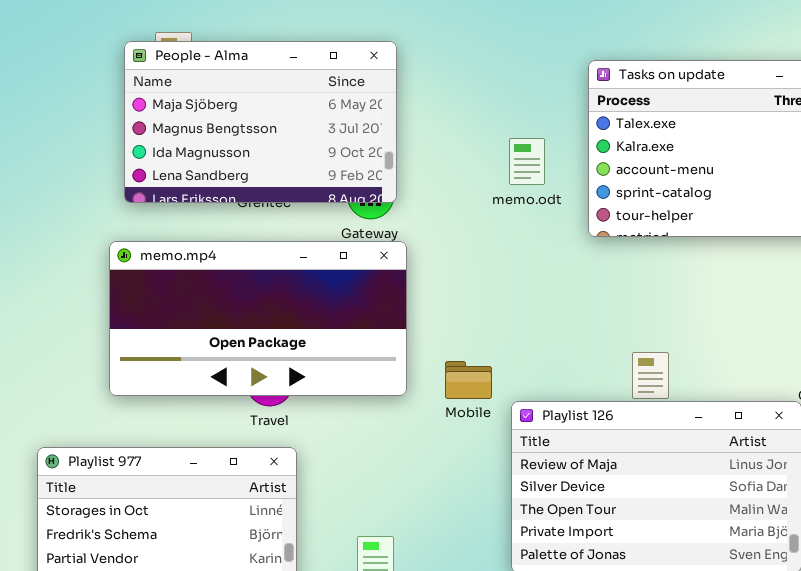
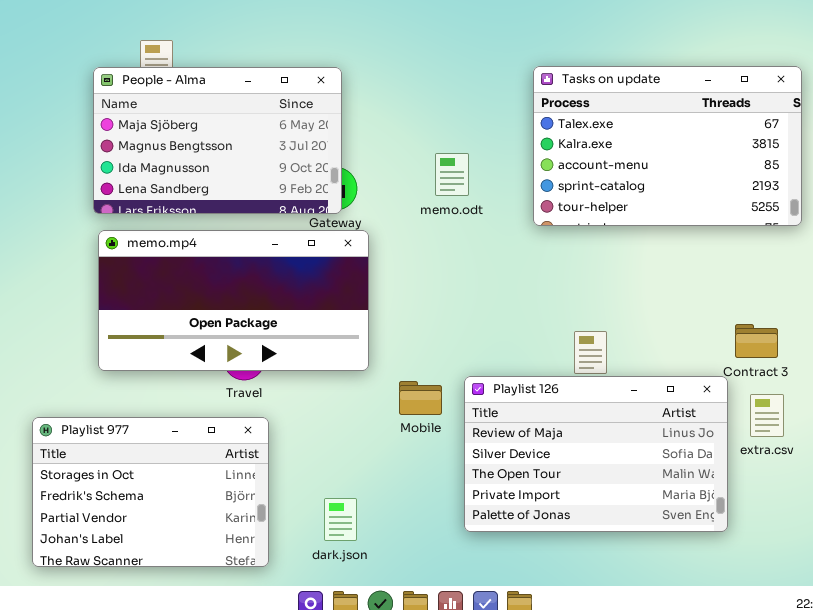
People - Alma: [124,41,397,203] -> [93,67,342,214], moved
memo.odt: [509,138,545,185] -> [435,153,469,196], moved
Mobile: [445,361,492,399] -> [399,381,442,415], moved

